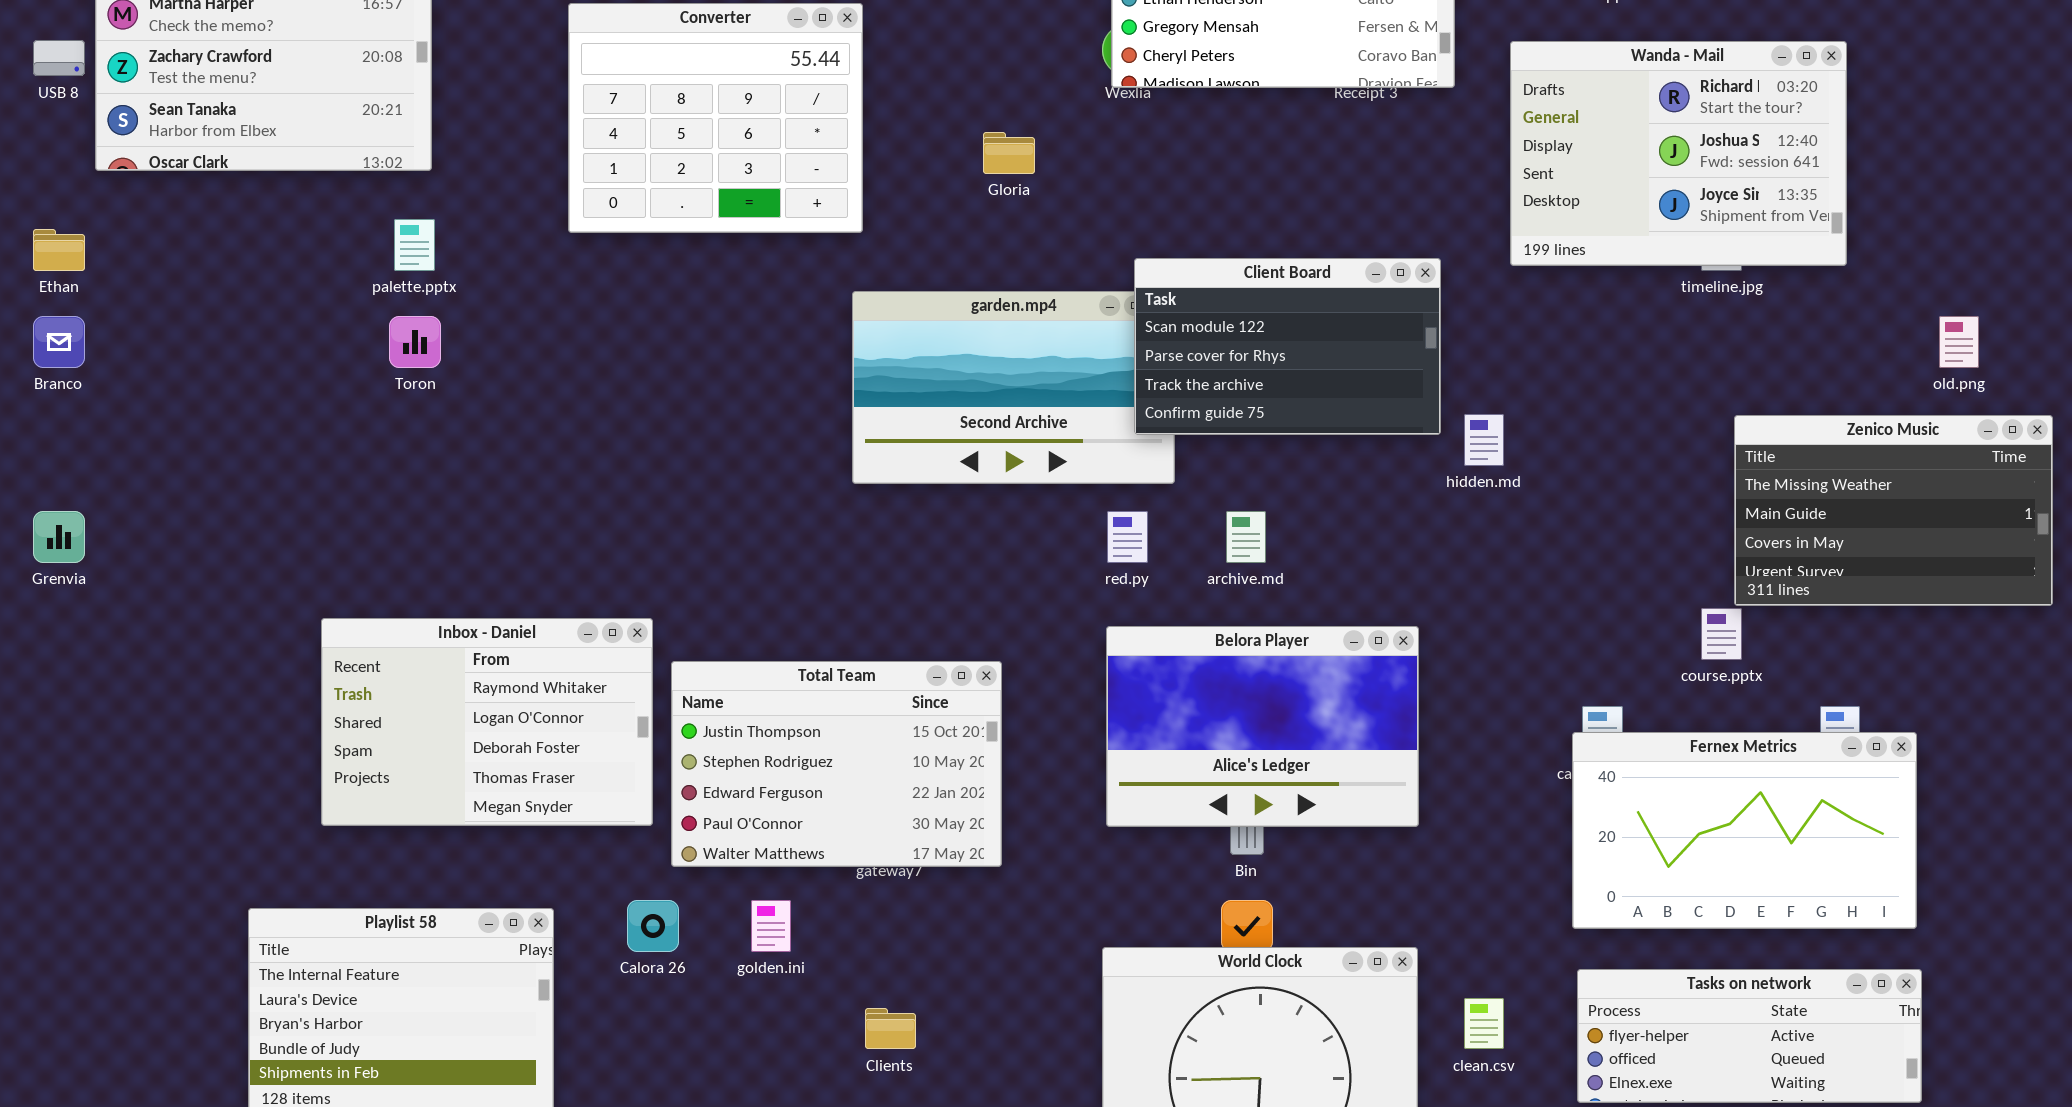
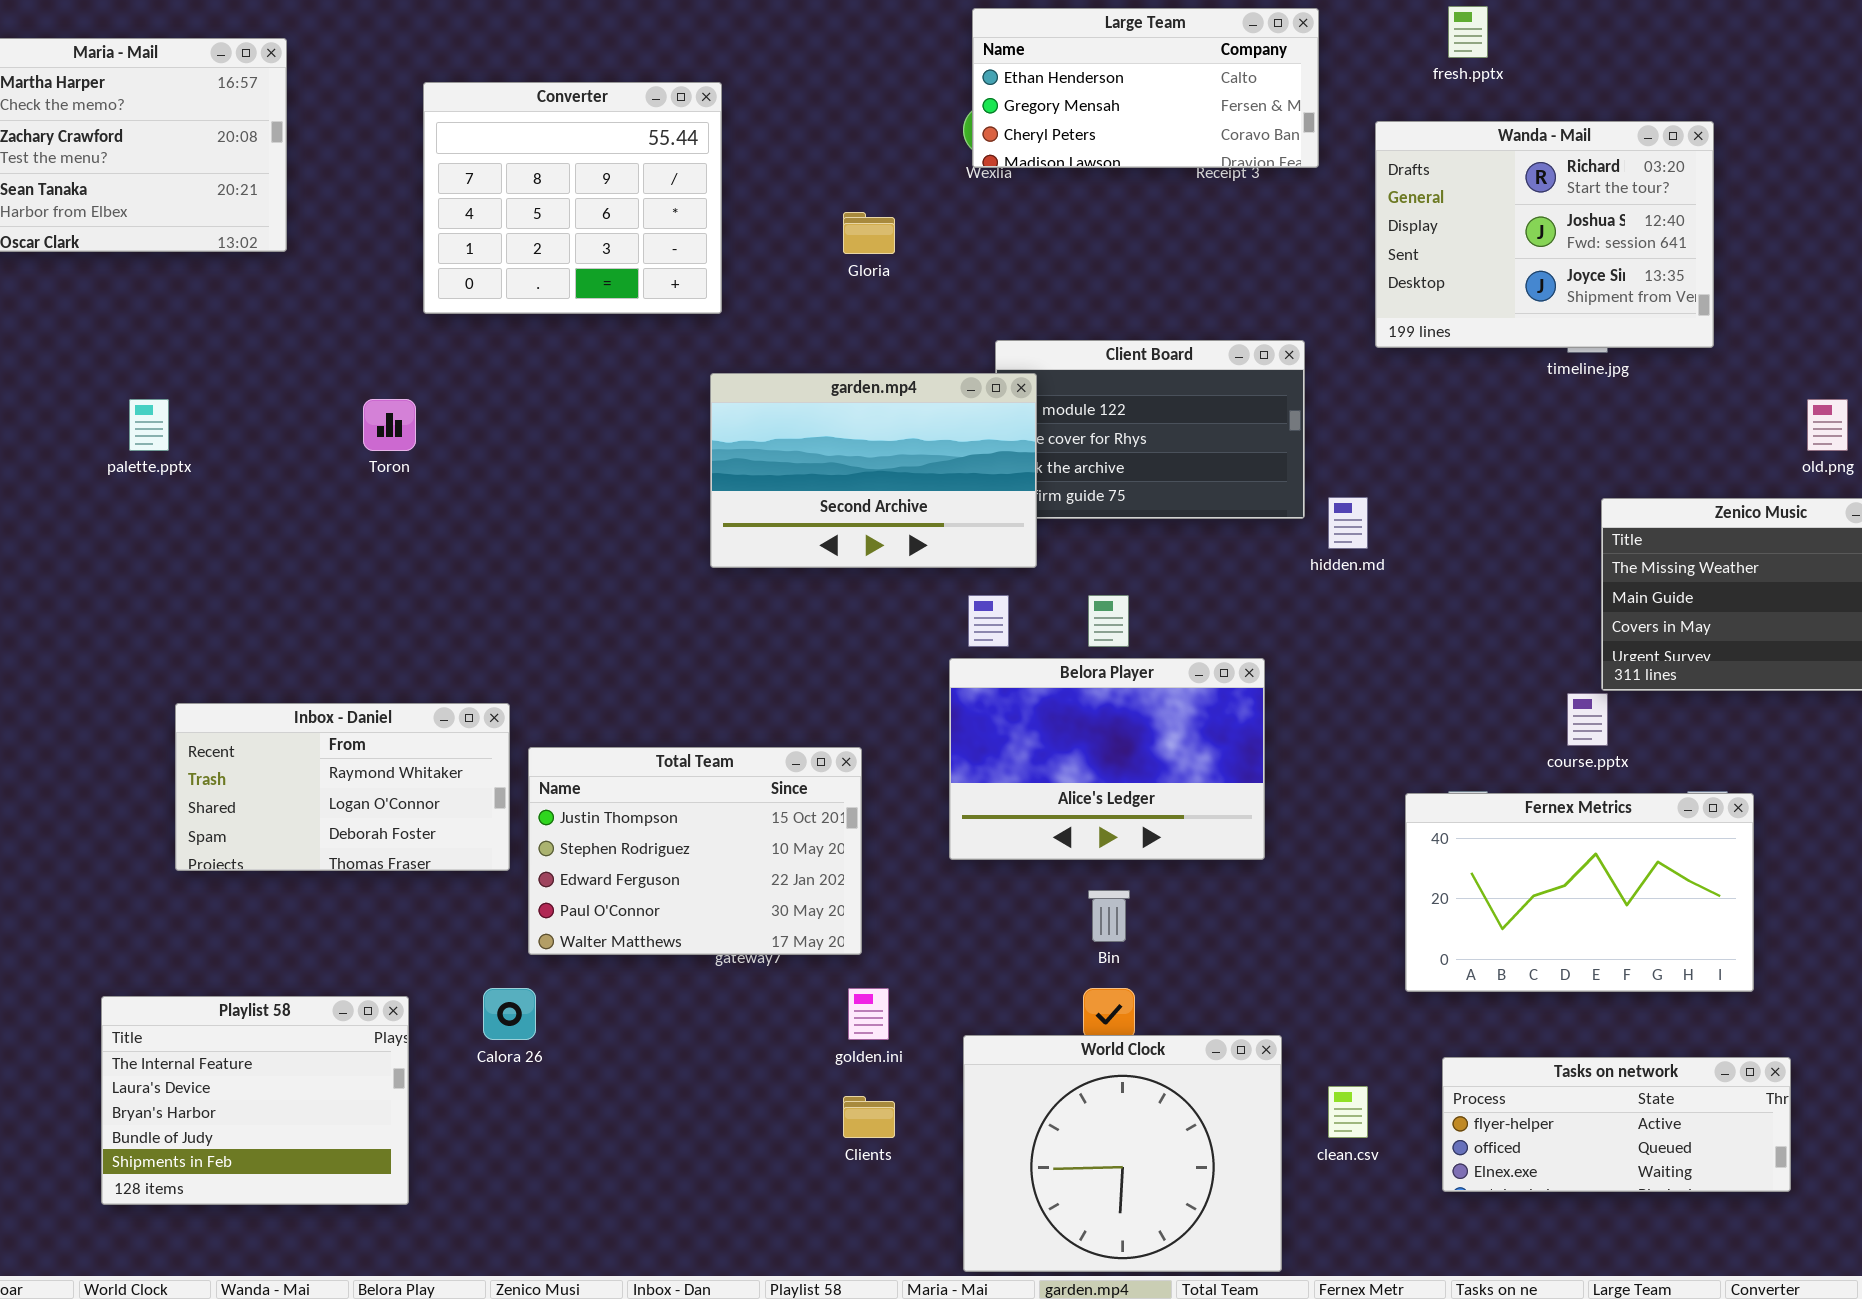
palette.pptx: [394,219,435,271] -> [129,399,169,451], moved
garden.mp4: [852,291,1175,484] -> [710,373,1037,568], raised
Toron: [389,316,441,368] -> [363,399,416,451], moved
Inbox - Daniel: [321,618,653,826] -> [175,703,510,871], resized
Belora Player: [1106,626,1419,827] -> [949,658,1265,860], moved
Fernex Metrics: [1572,732,1917,929] -> [1405,793,1754,992], moved
golden.ini: [751,900,791,952] -> [848,988,889,1040], moved
Clients: [865,1008,916,1049] -> [843,1096,895,1138], moved

